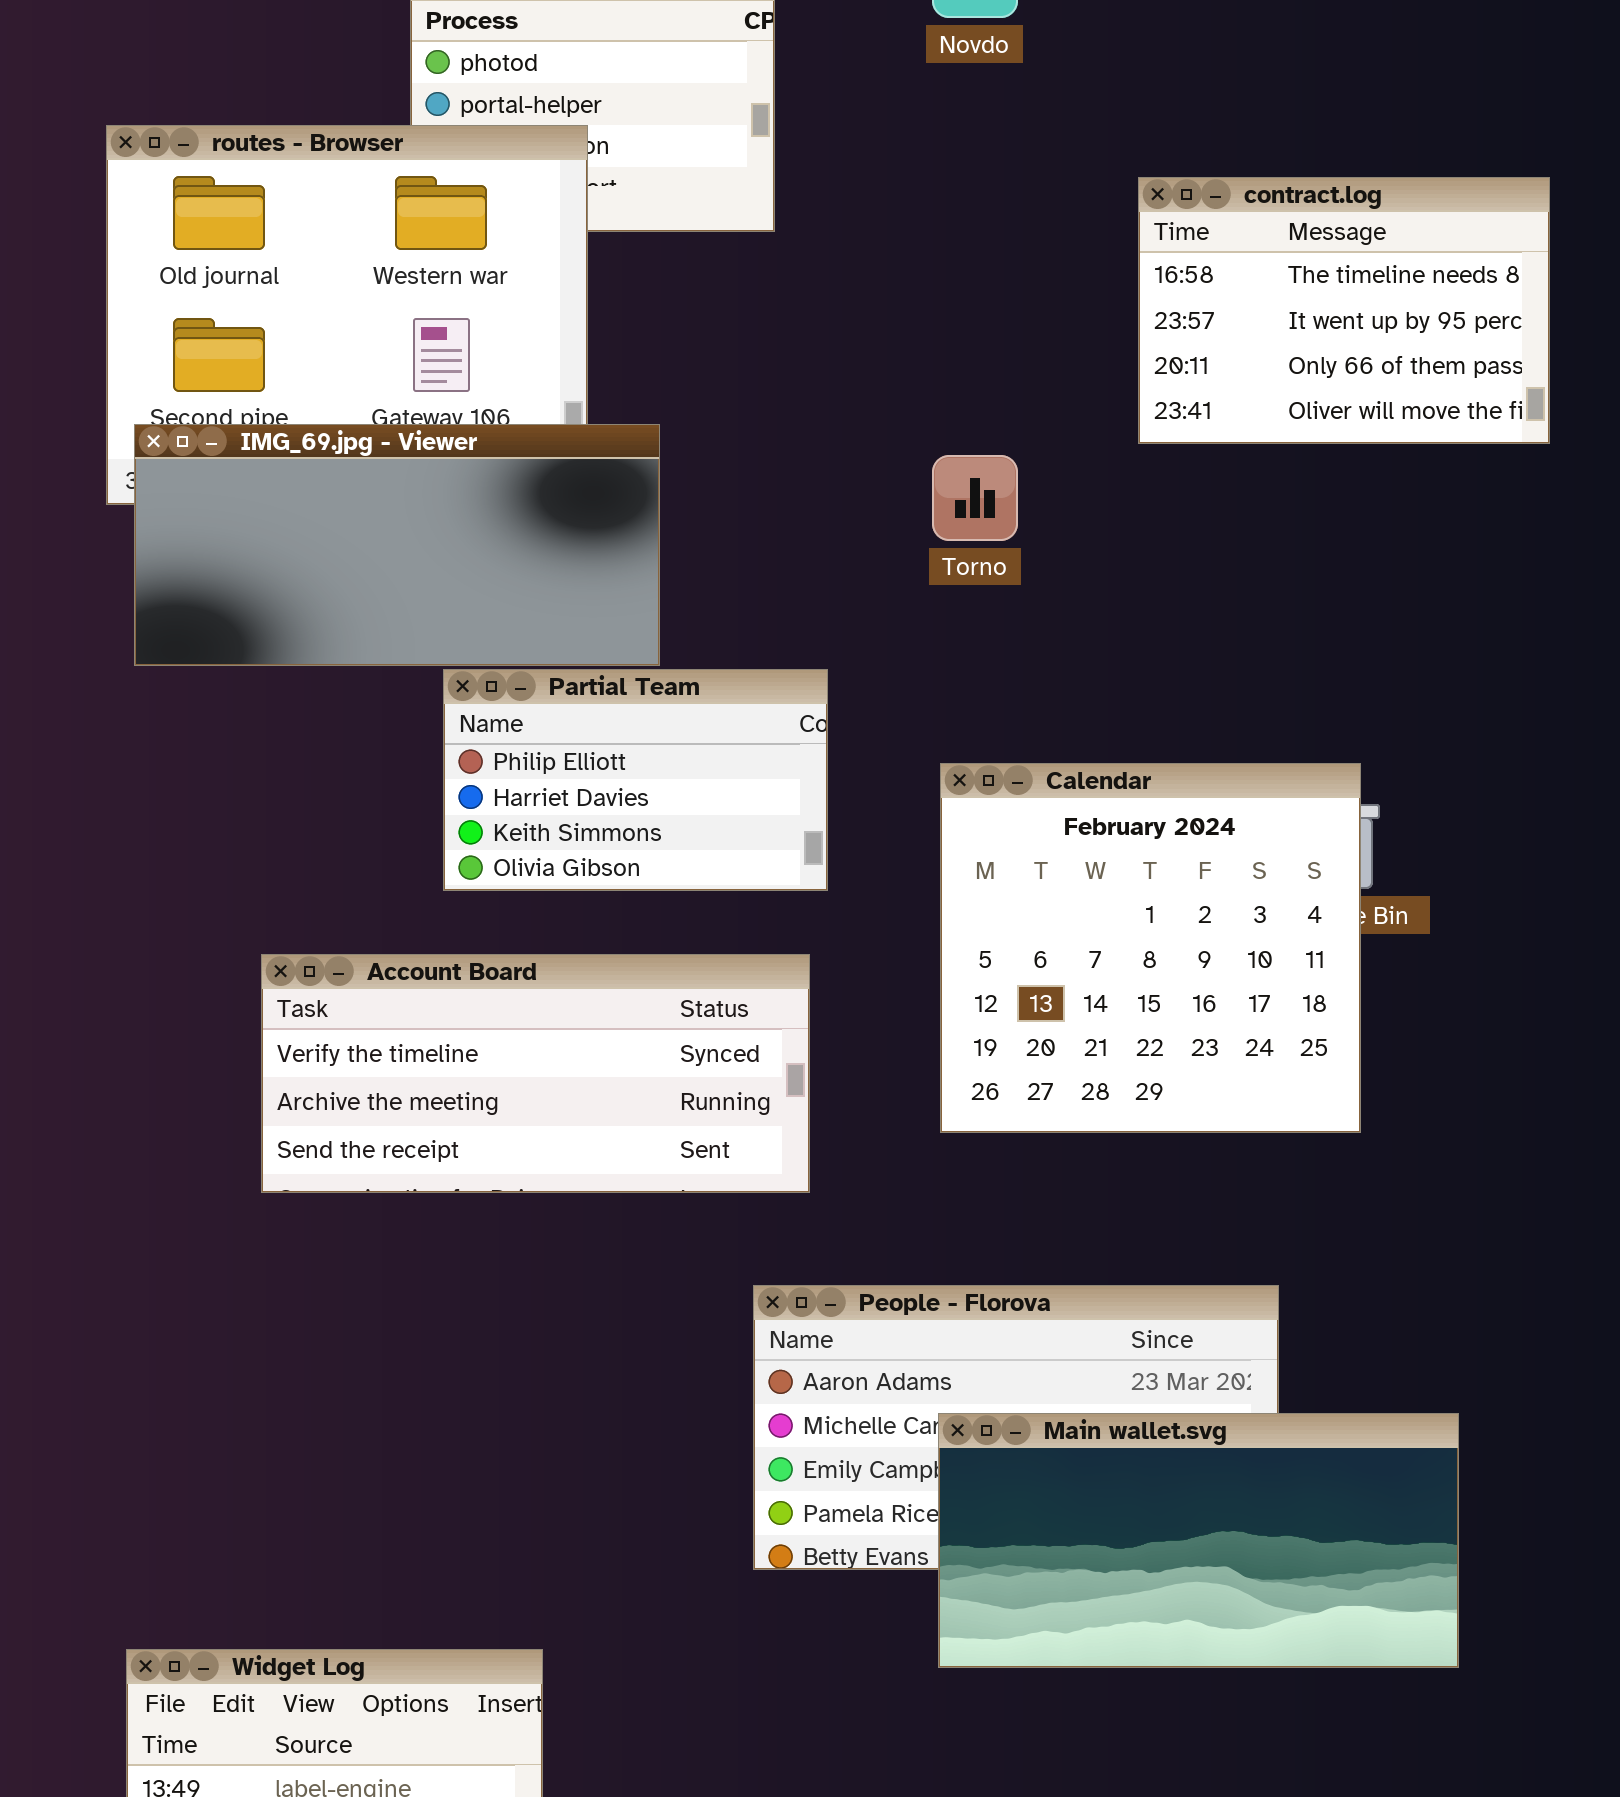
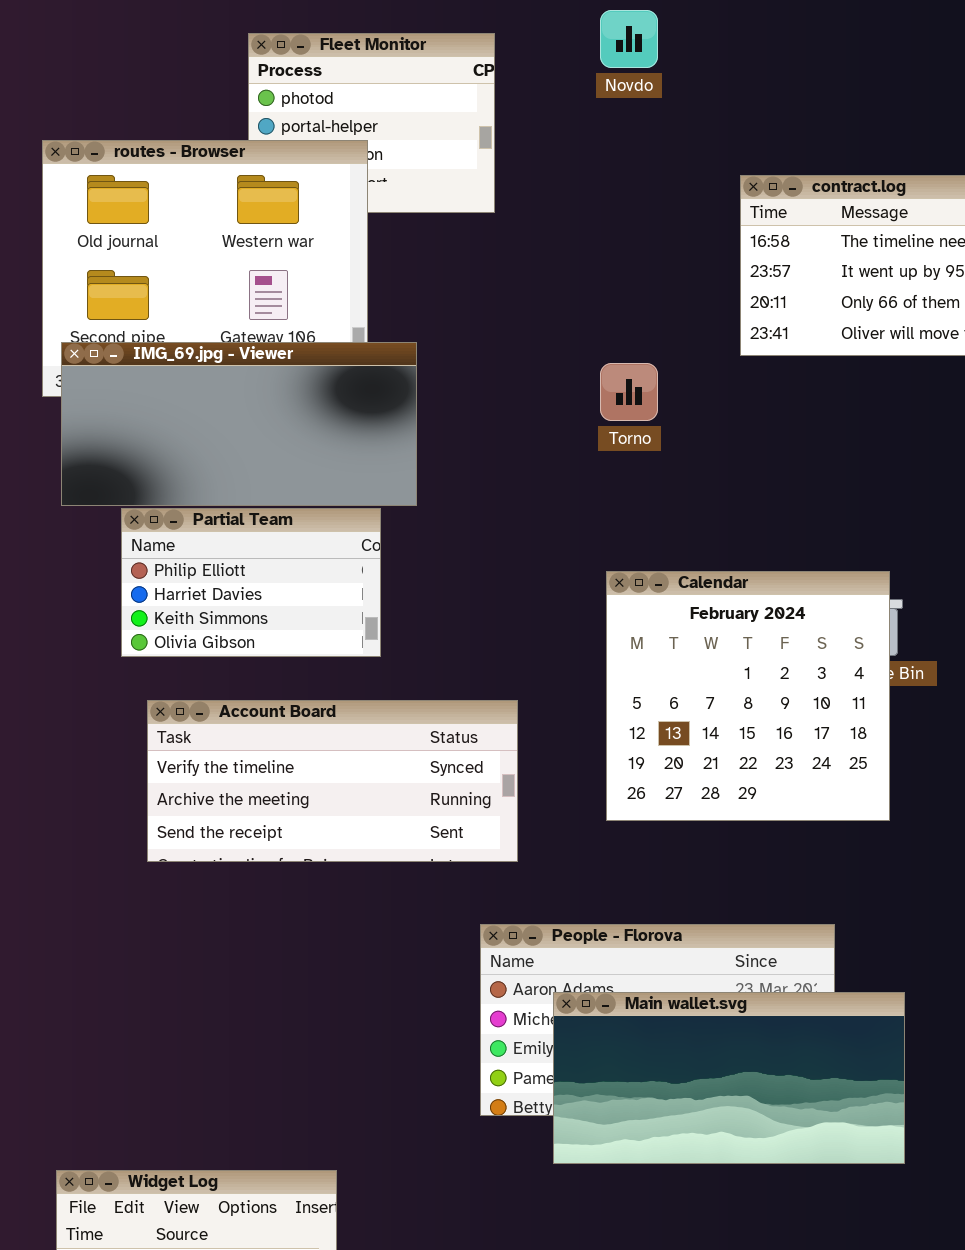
Partial Team: [443,669,828,891] -> [121,508,381,657], moved
Main wallet.svg: [938,1413,1459,1668] -> [553,992,905,1164], moved

